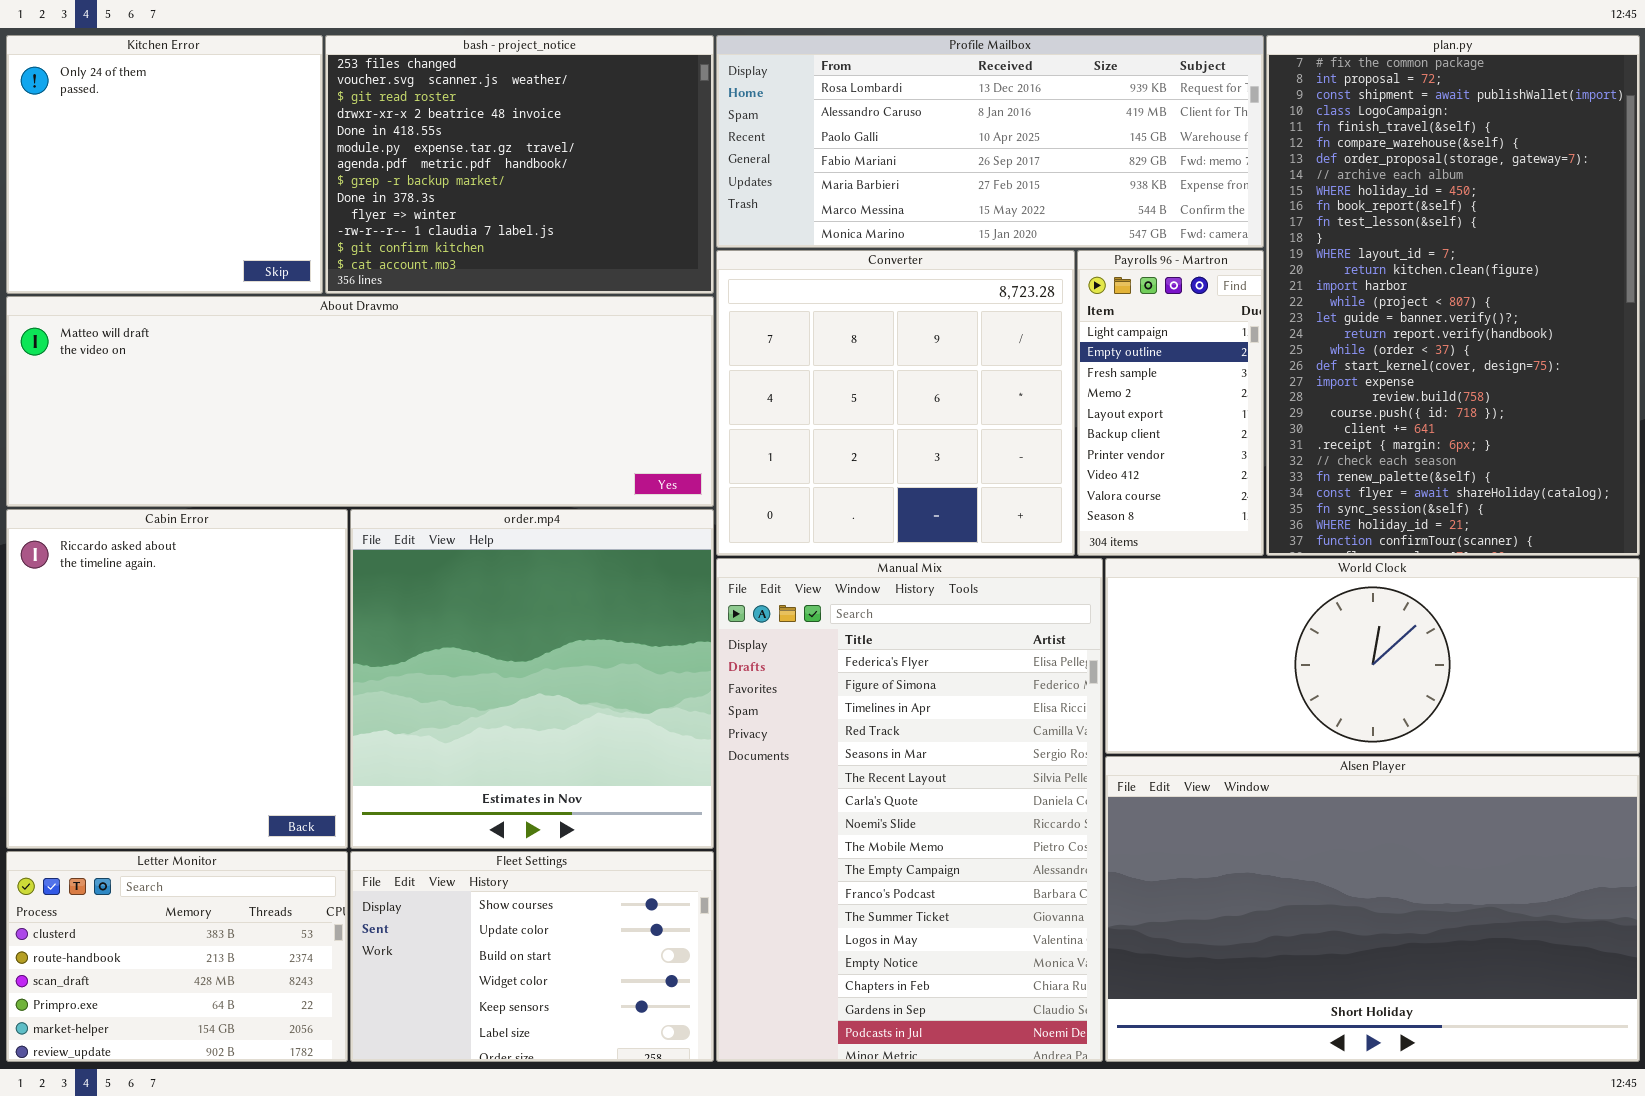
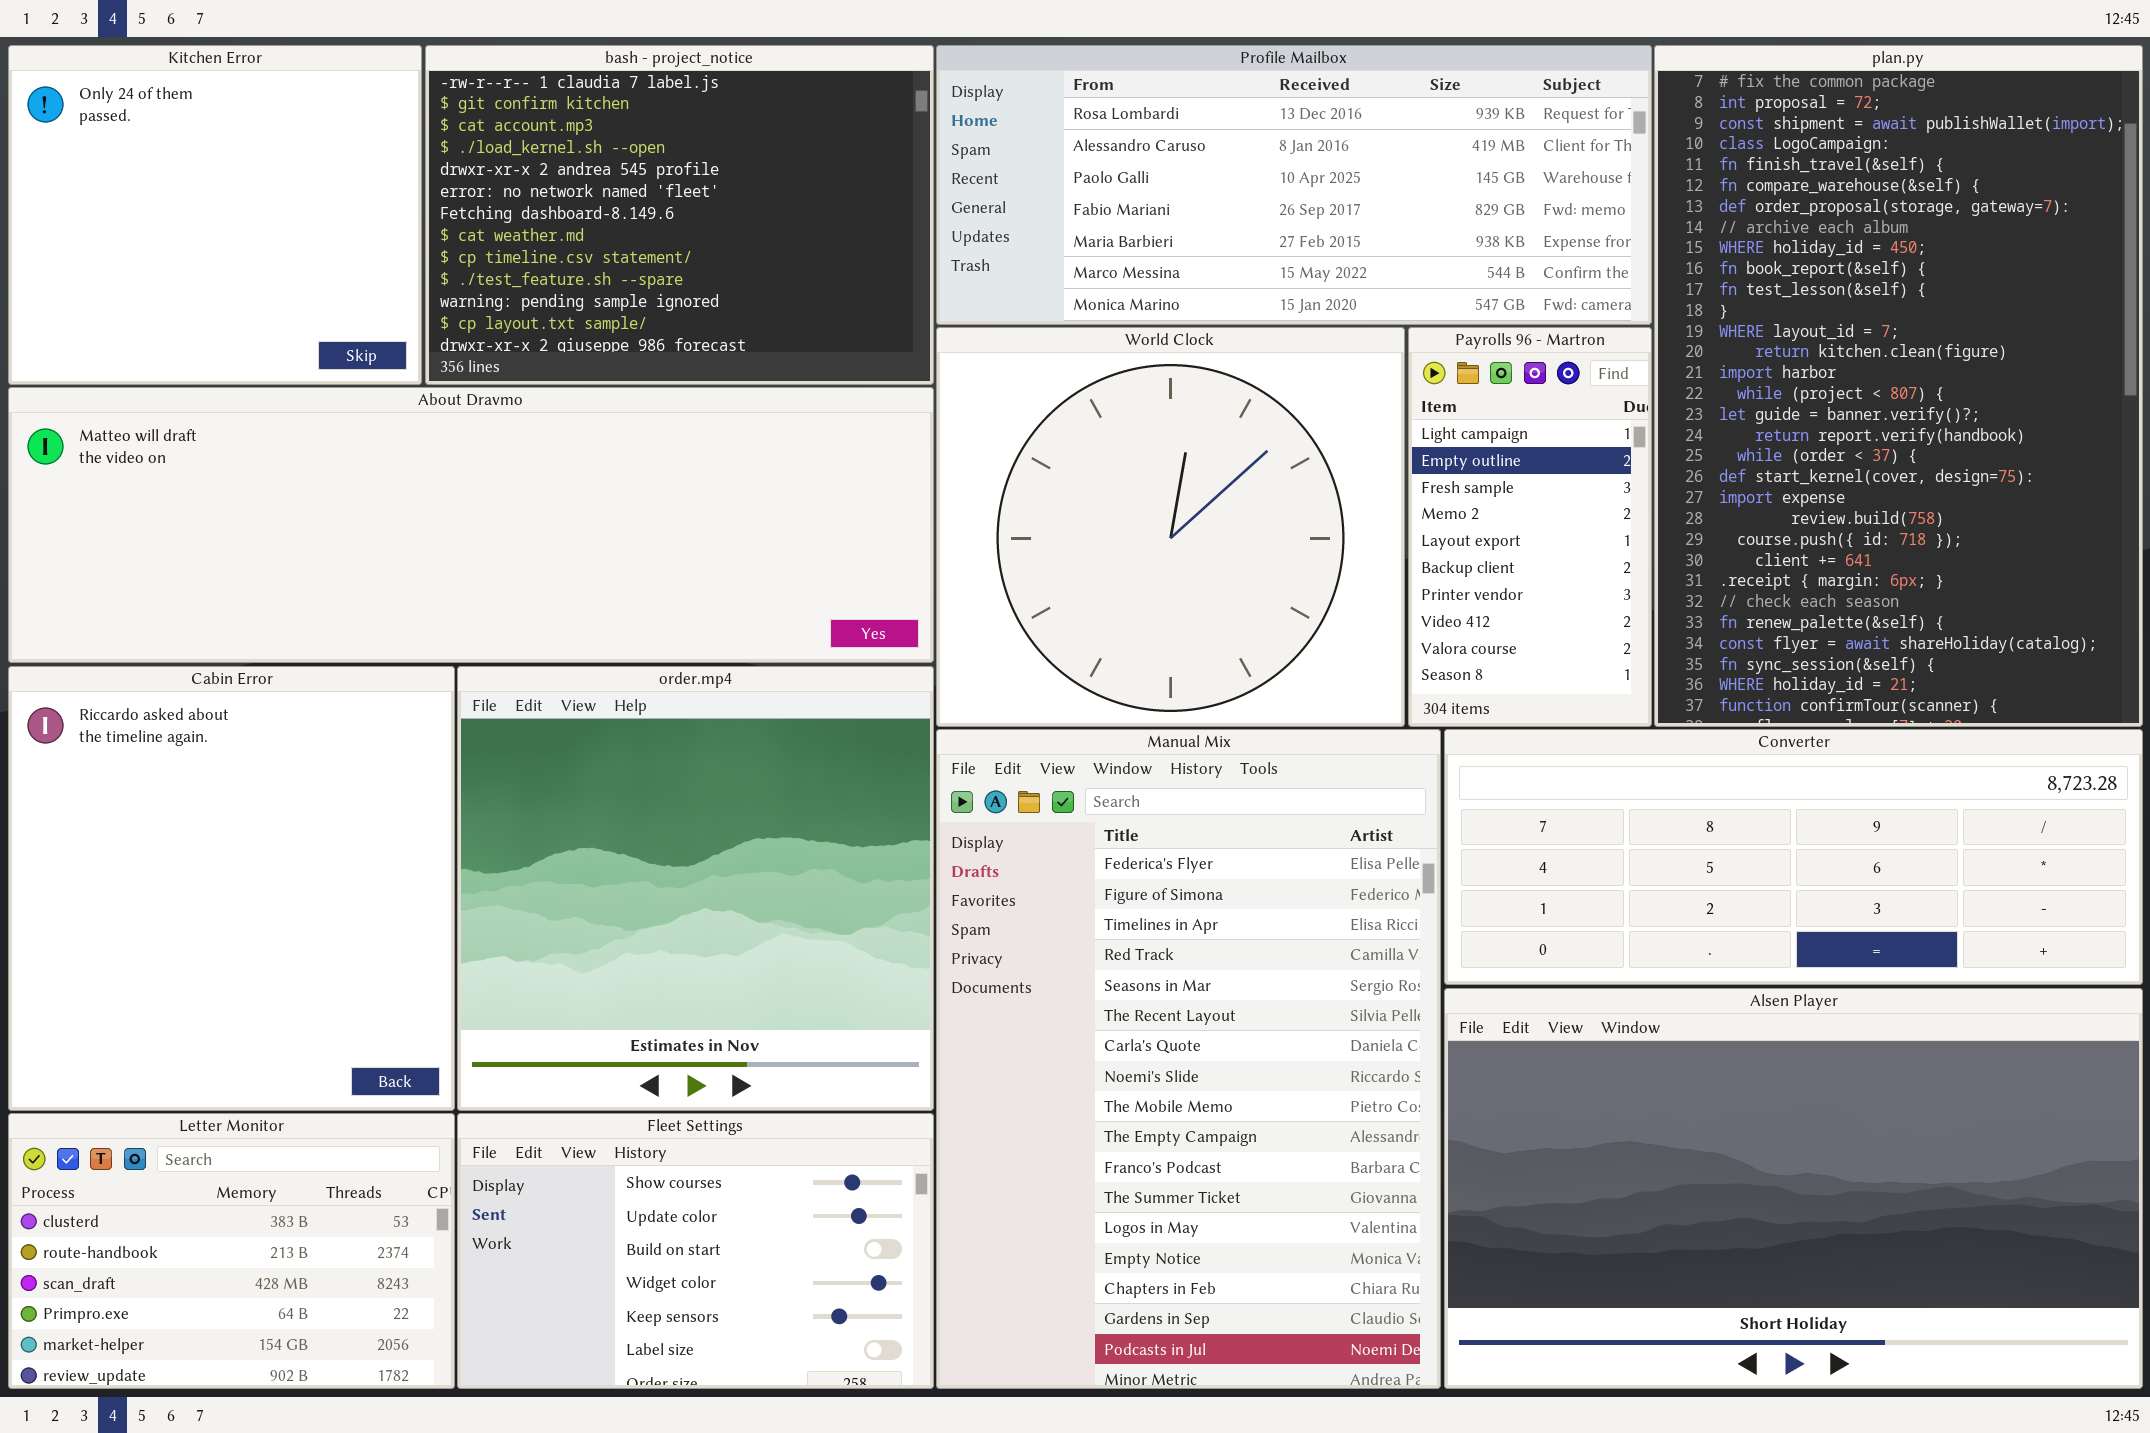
bash - project_notice: [325,35,714,294] -> [425,45,934,385], scrolled down 10 rows
Converter: [716,250,1075,556] -> [1444,729,2143,985], moved, resized
World Clock: [1105,558,1640,754] -> [936,327,1405,727], moved, resized

